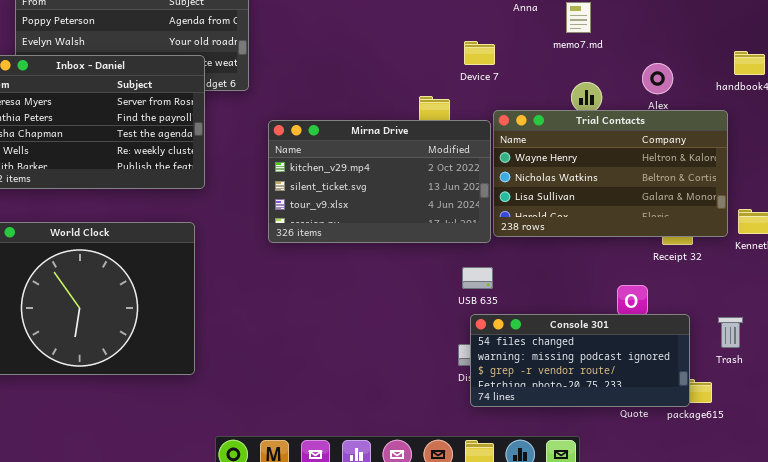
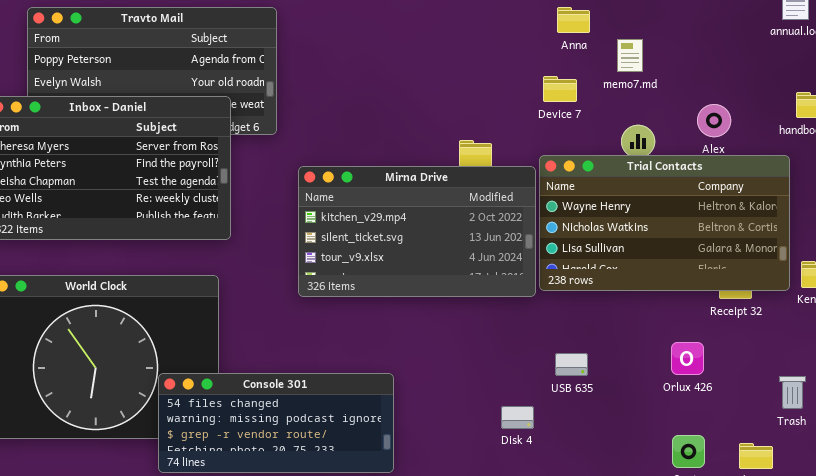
Device 7: [464,41,495,65] -> [543,76,577,102], moved
USB 635: [462,267,493,289] -> [555,353,588,376], moved
Console 301: [470,314,690,407] -> [158,373,394,473], moved

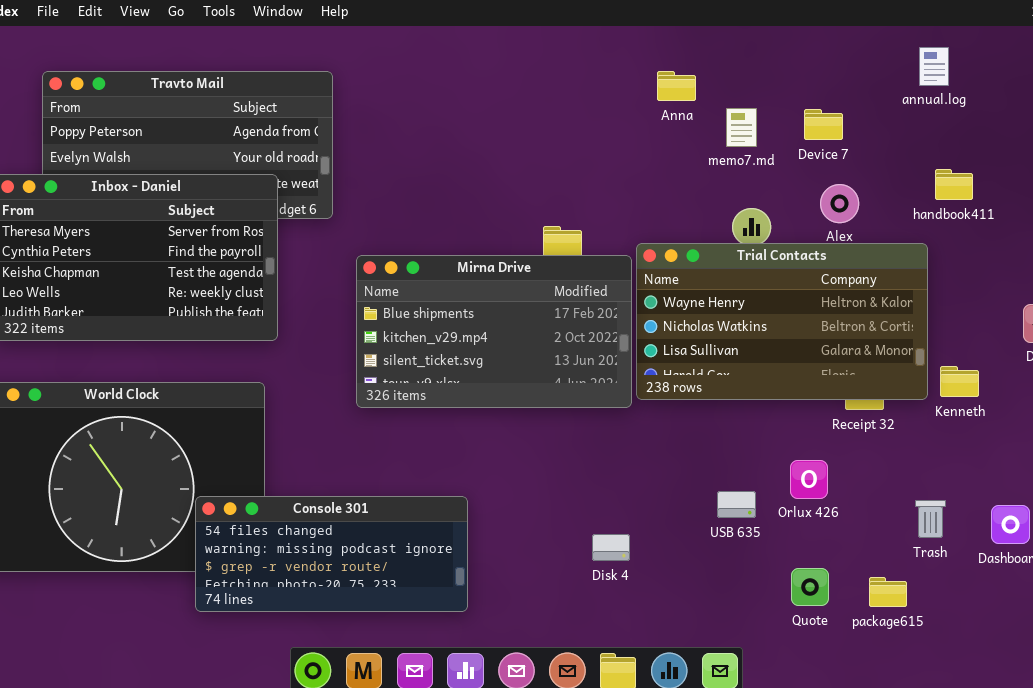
Device 7: [543,76,577,102] -> [804,109,843,140], moved
Mirna Drive: [298,166,536,297] -> [356,255,632,408], scrolled up 1 row
USB 635: [555,353,588,376] -> [717,491,756,518], moved

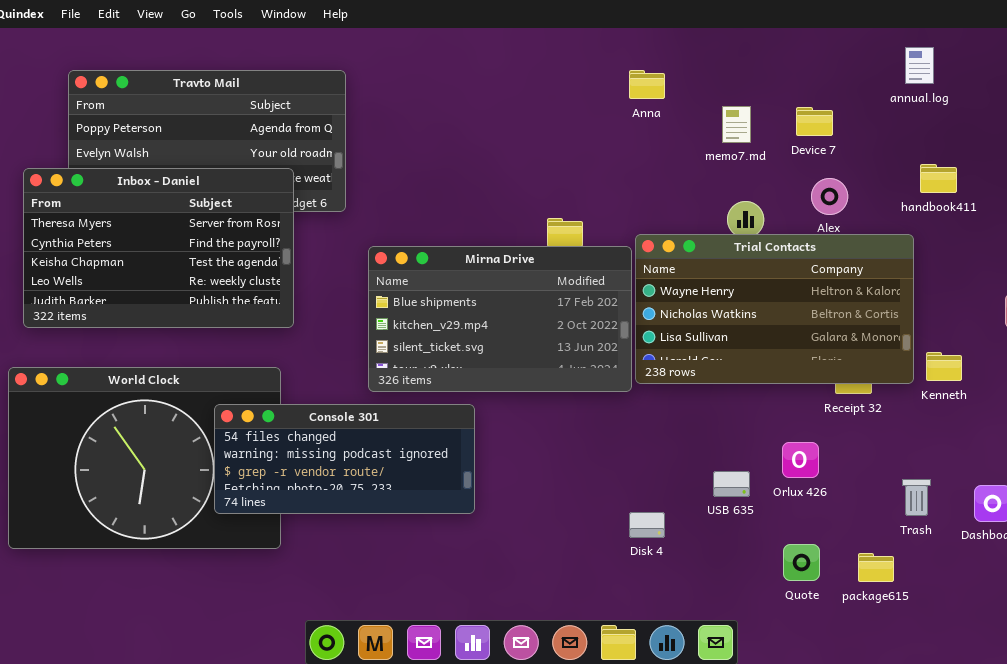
Anna: [657,71,696,101] -> [629,70,665,99], moved
Console 301: [195,496,468,612] -> [214,404,475,514], moved
Disk 4: [592,534,630,561] -> [629,512,665,538], moved

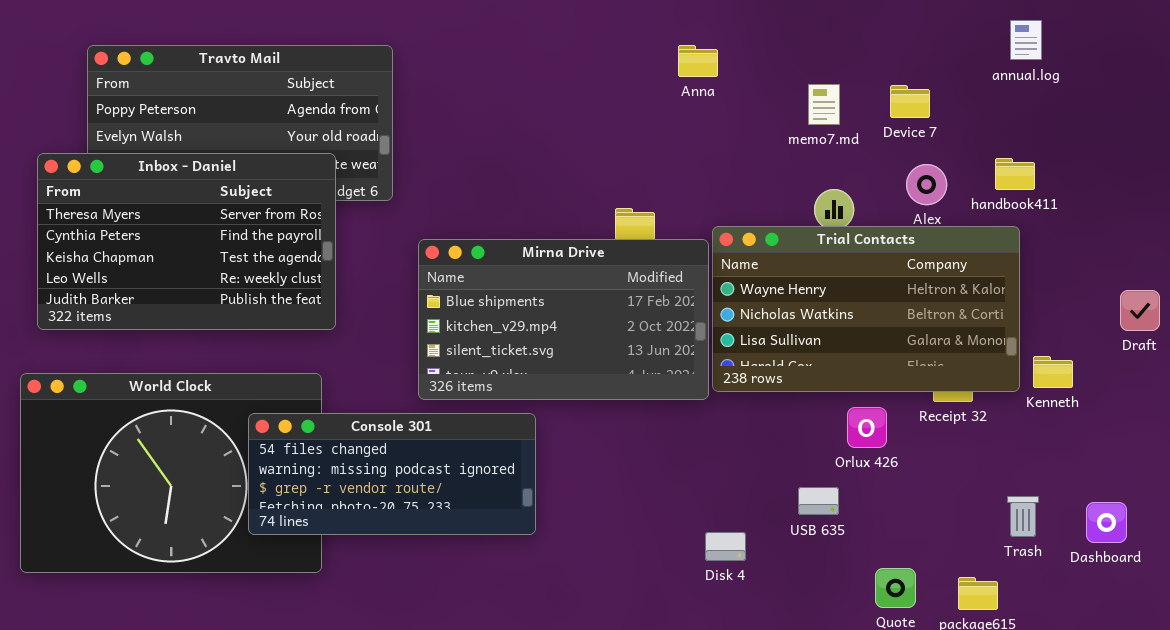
Anna: [629,70,665,99] -> [678,45,718,77], moved
handbook411: [920,164,957,193] -> [995,158,1035,190], moved
Orlux 426: [782,442,819,478] -> [847,407,887,448], moved

